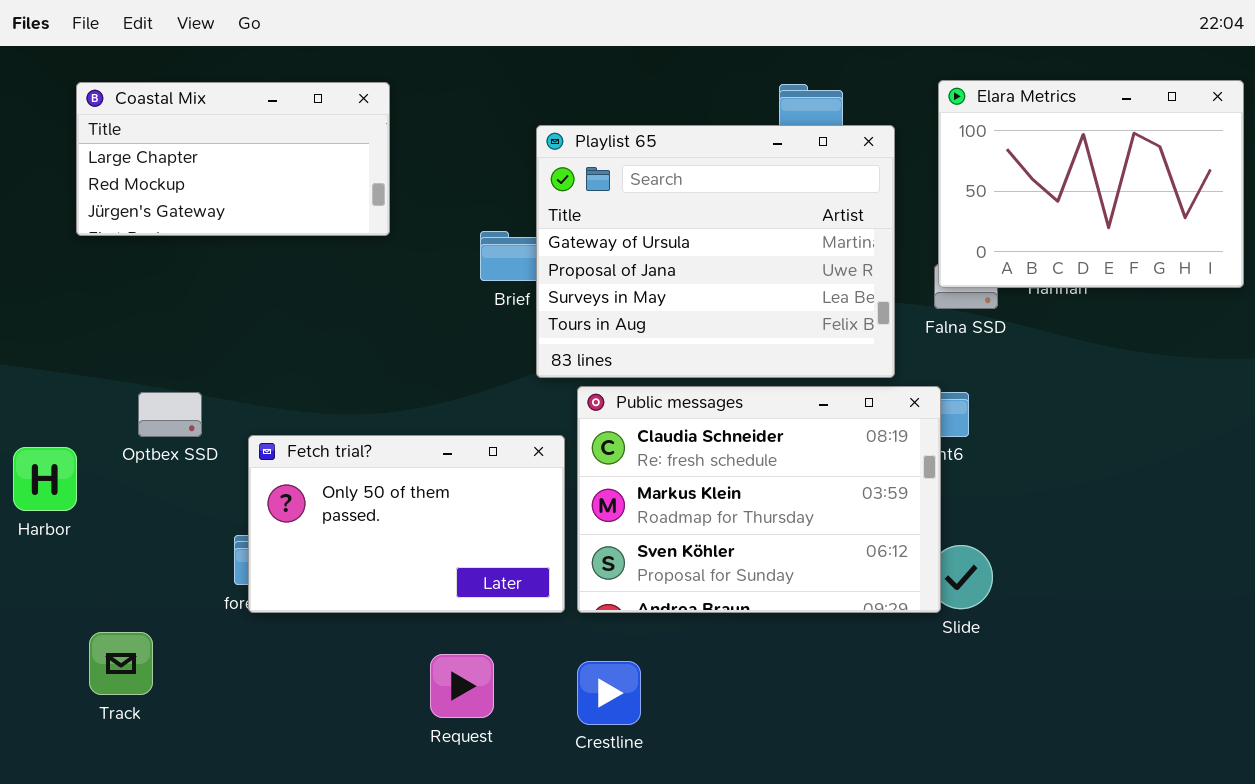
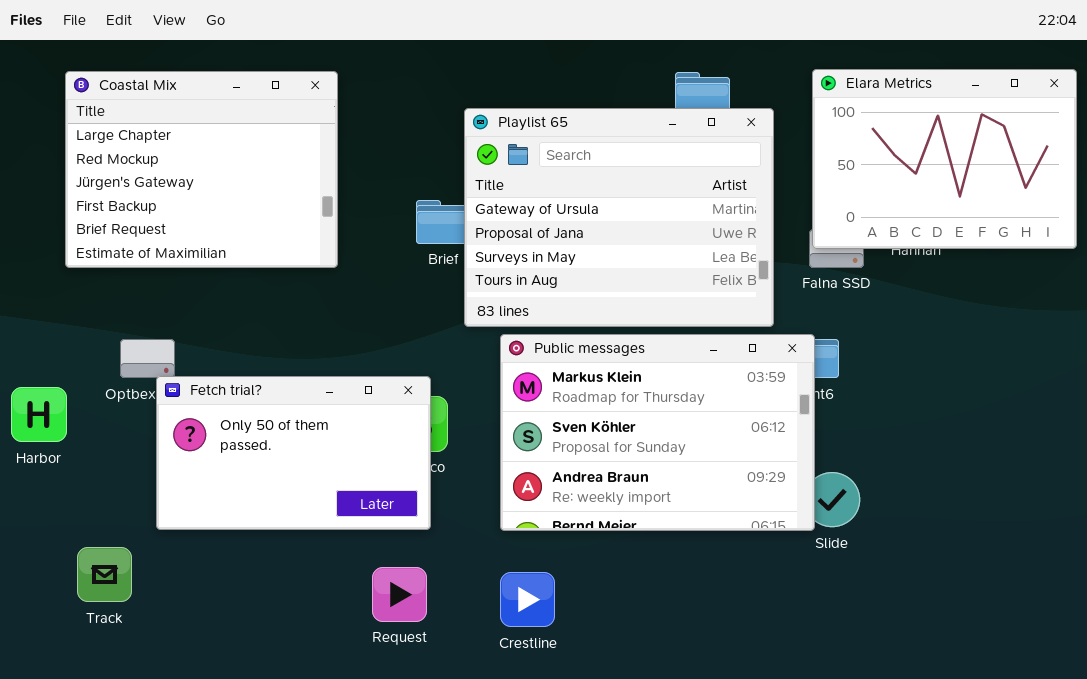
Coastal Mix: [76,82,390,236] -> [65,71,338,268], resized
Public messages: [577,386,941,613] -> [500,334,815,531], scrolled down 1 row
Fetch trial?: [248,435,565,613] -> [156,376,431,530], moved

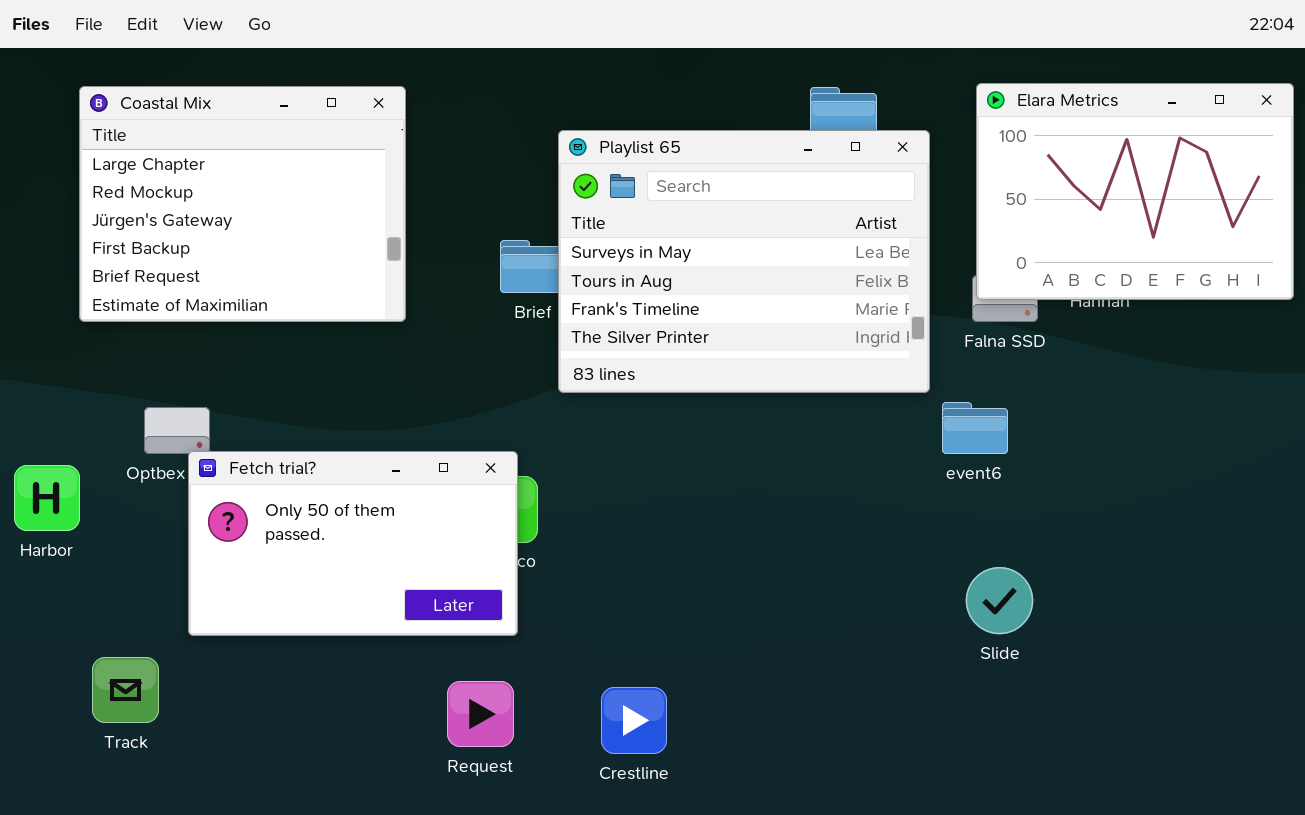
Playlist 65: [464,108,774,327] -> [558,130,930,393], scrolled down 2 rows
Public messages: [500,334,815,531] -> none, closed

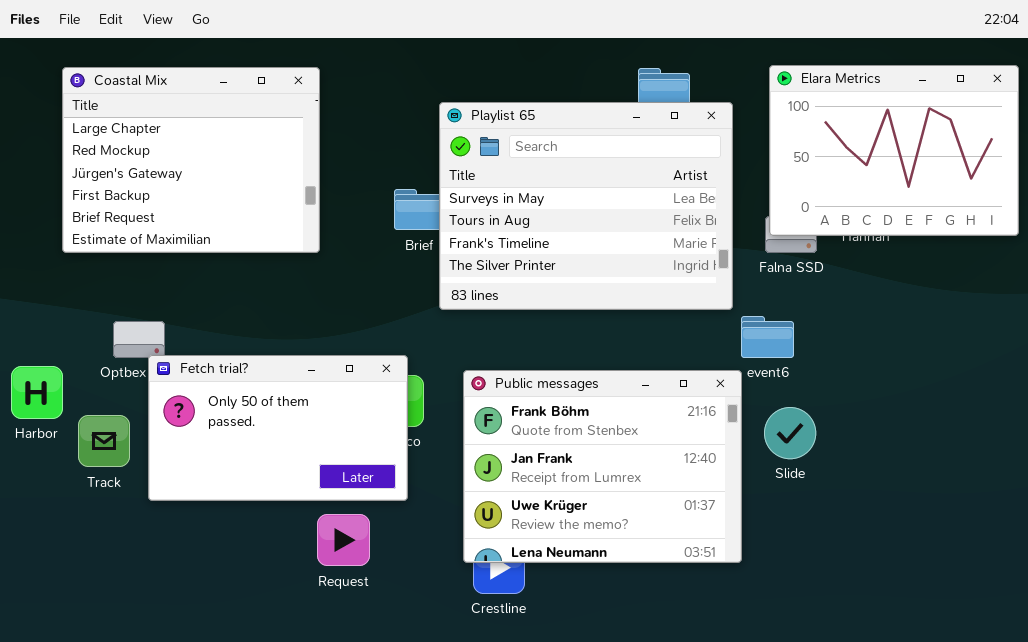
Public messages: none -> [463,370,742,563], opened
Slide: [966,567,1033,634] -> [764,407,816,459], moved
Track: [92,657,159,723] -> [78,415,130,467], moved
Request: [447,681,514,747] -> [317,514,370,566], moved

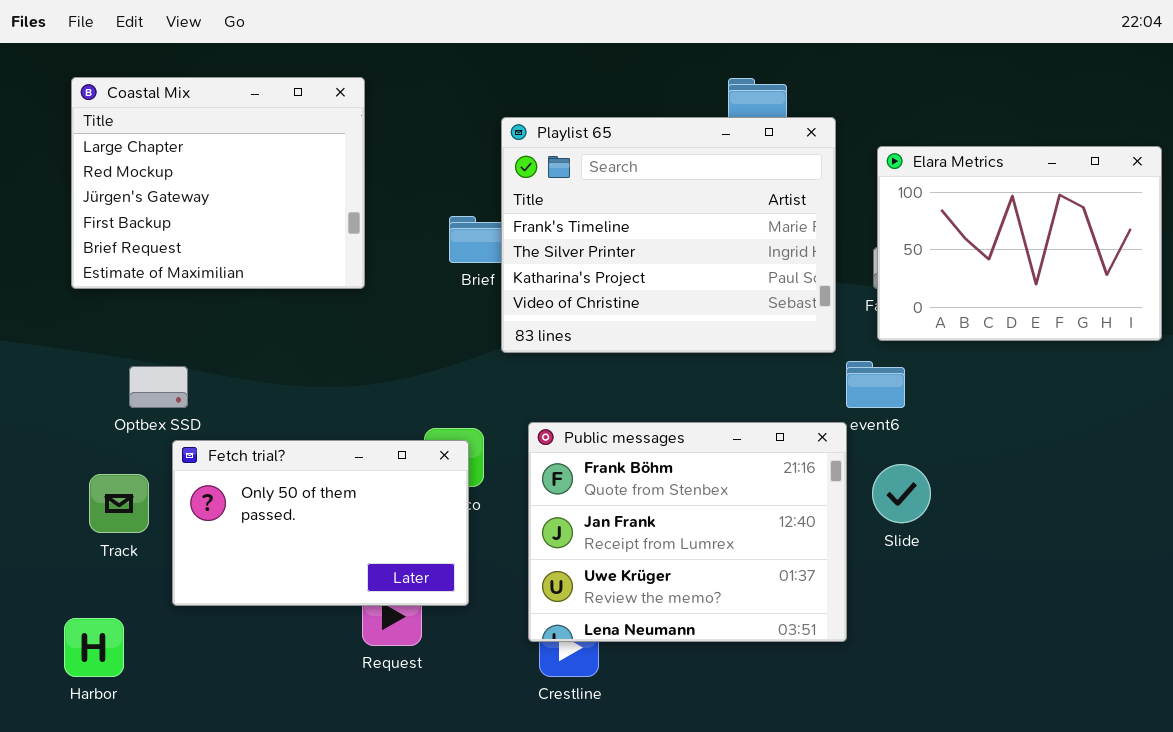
Elara Metrics: [769,65,1019,236] -> [877,146,1162,341], moved
Playlist 65: [439,102,733,310] -> [501,117,836,353], scrolled down 2 rows
Fetch trial?: [148,355,408,501] -> [172,440,469,606], moved
Harbor: [11,366,63,419] -> [64,618,124,677], moved

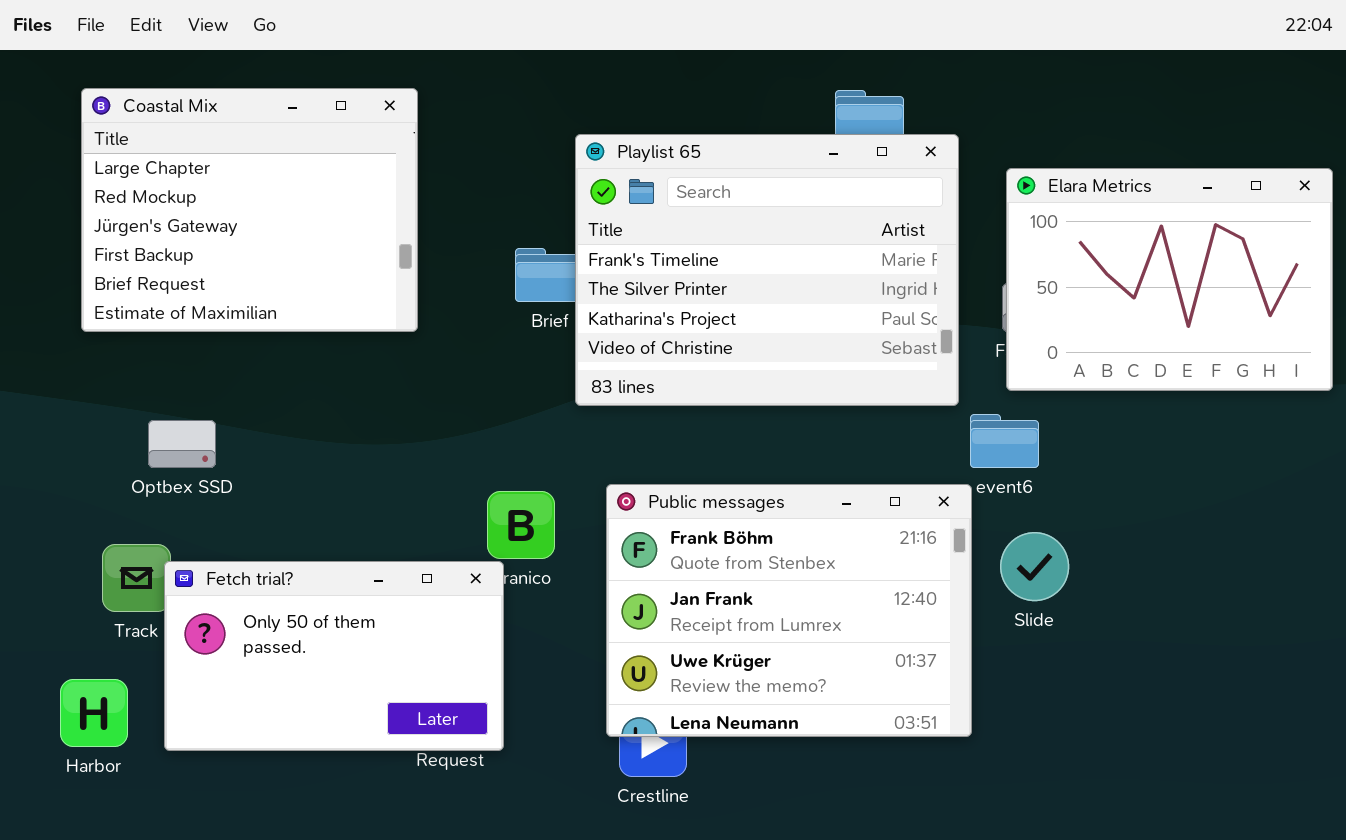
Fetch trial?: [172,440,469,606] -> [164,561,504,751], moved
Harbor: [64,618,124,677] -> [60,679,128,747], moved

